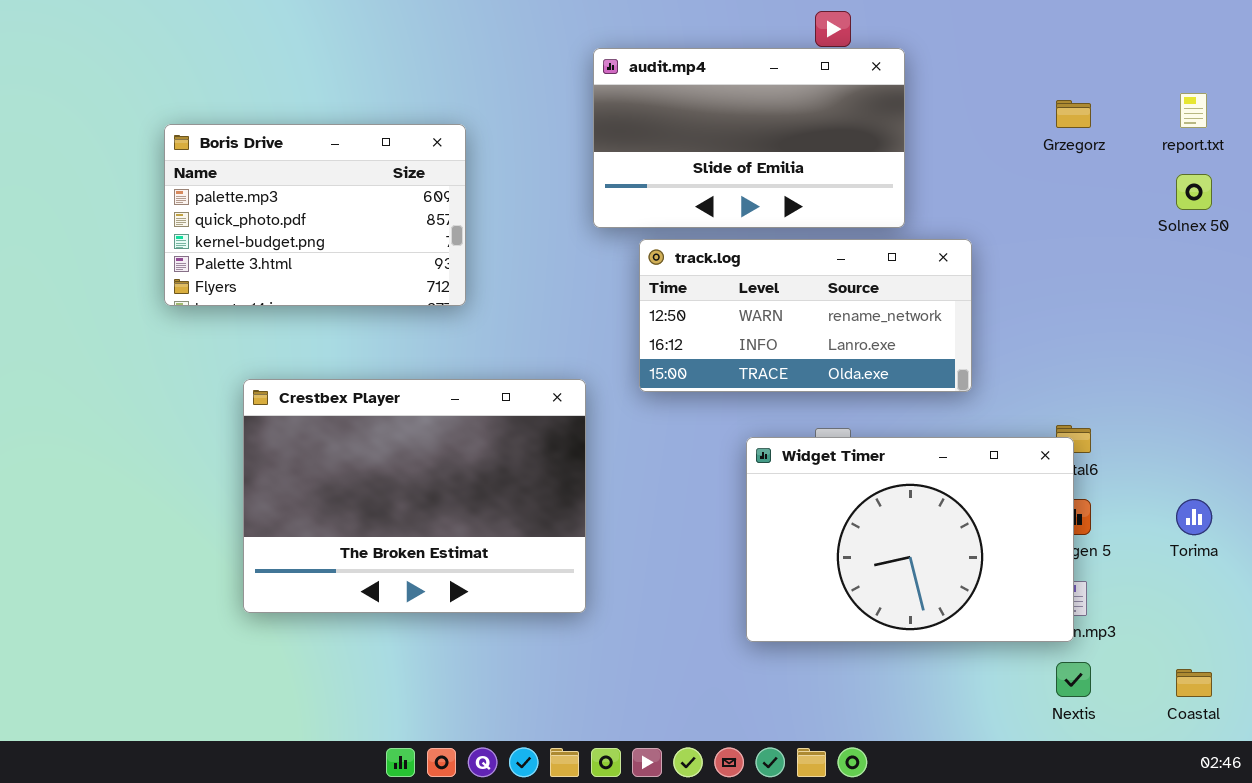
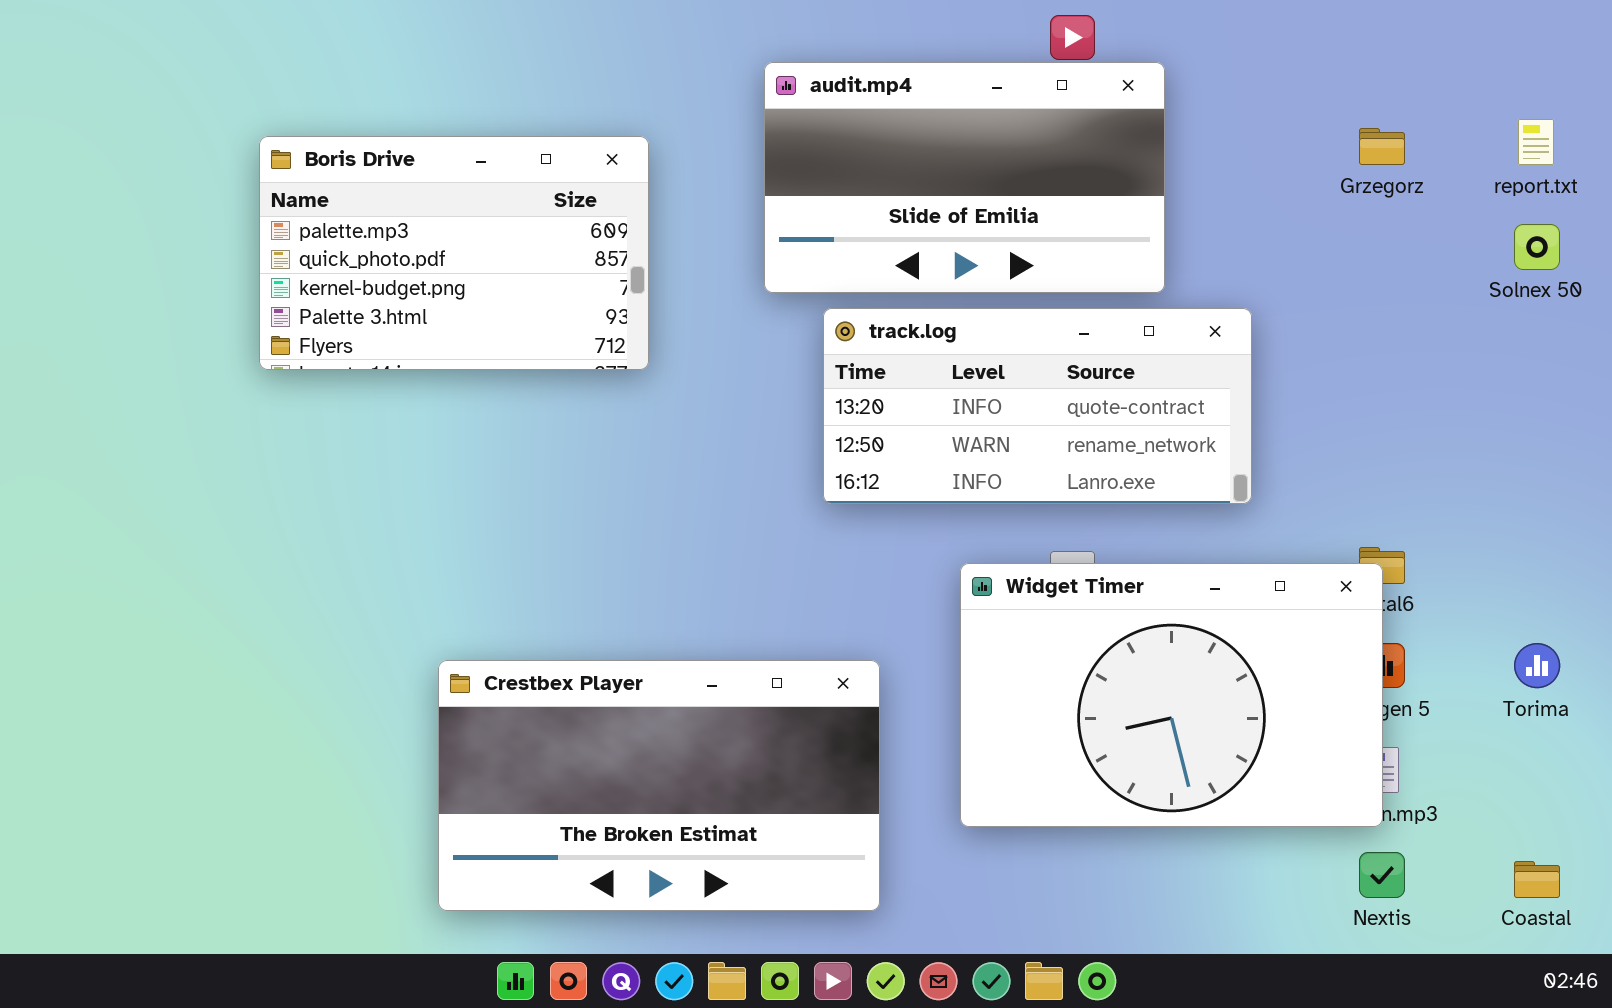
Boris Drive: [164,124,466,306] -> [259,136,649,370], moved
track.log: [639,239,972,392] -> [823,308,1252,504], scrolled up 1 row
Crestbex Player: [243,379,586,613] -> [438,660,880,911], moved, resized

